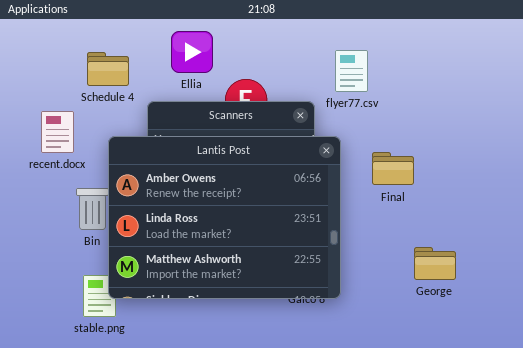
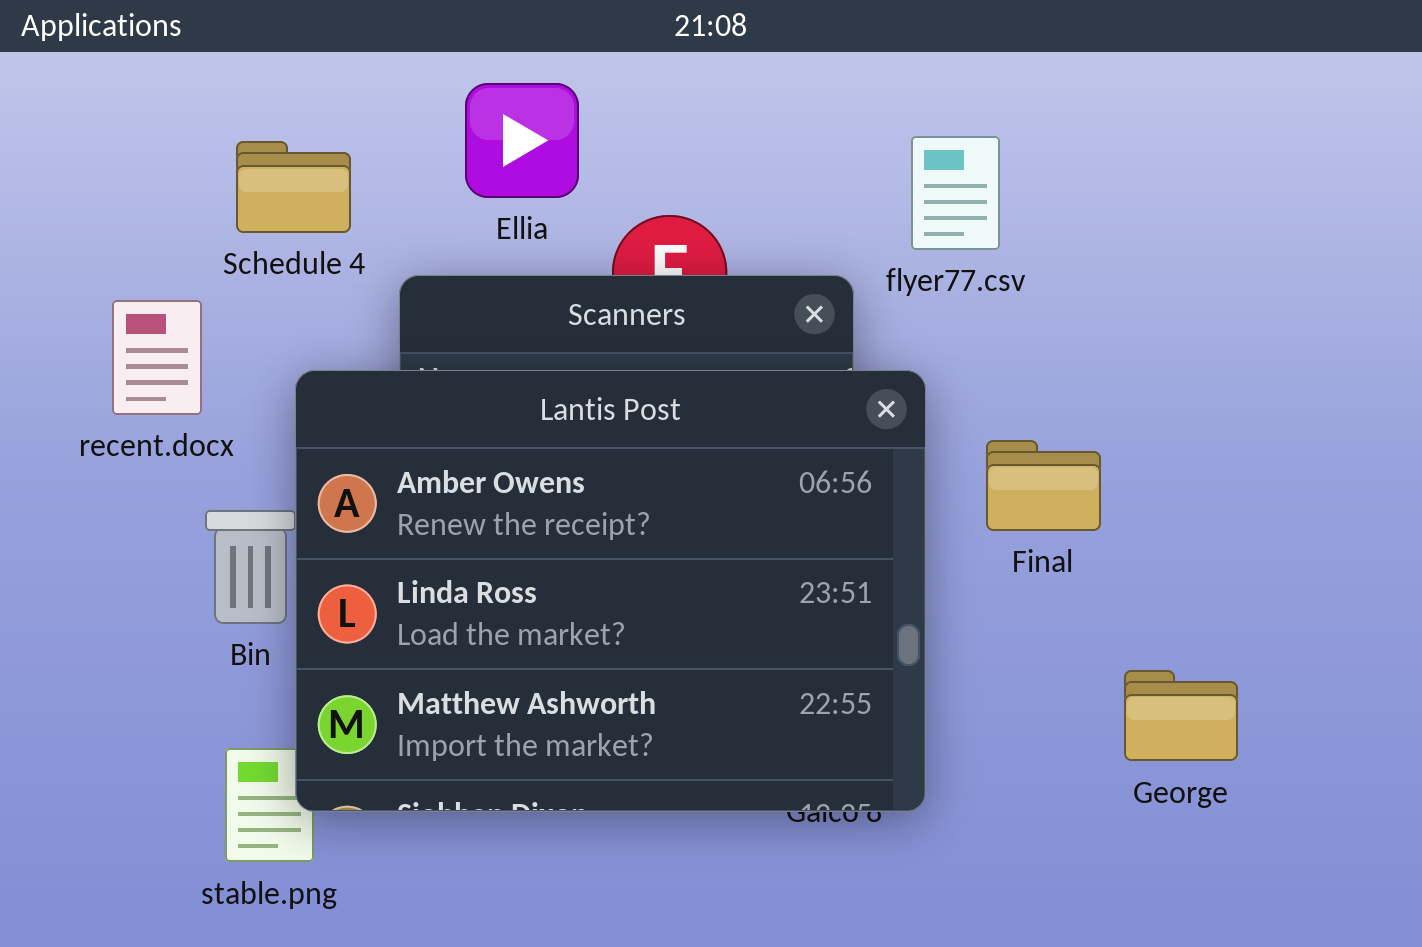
Final: [372,152,414,185] -> [986,440,1101,531], moved

